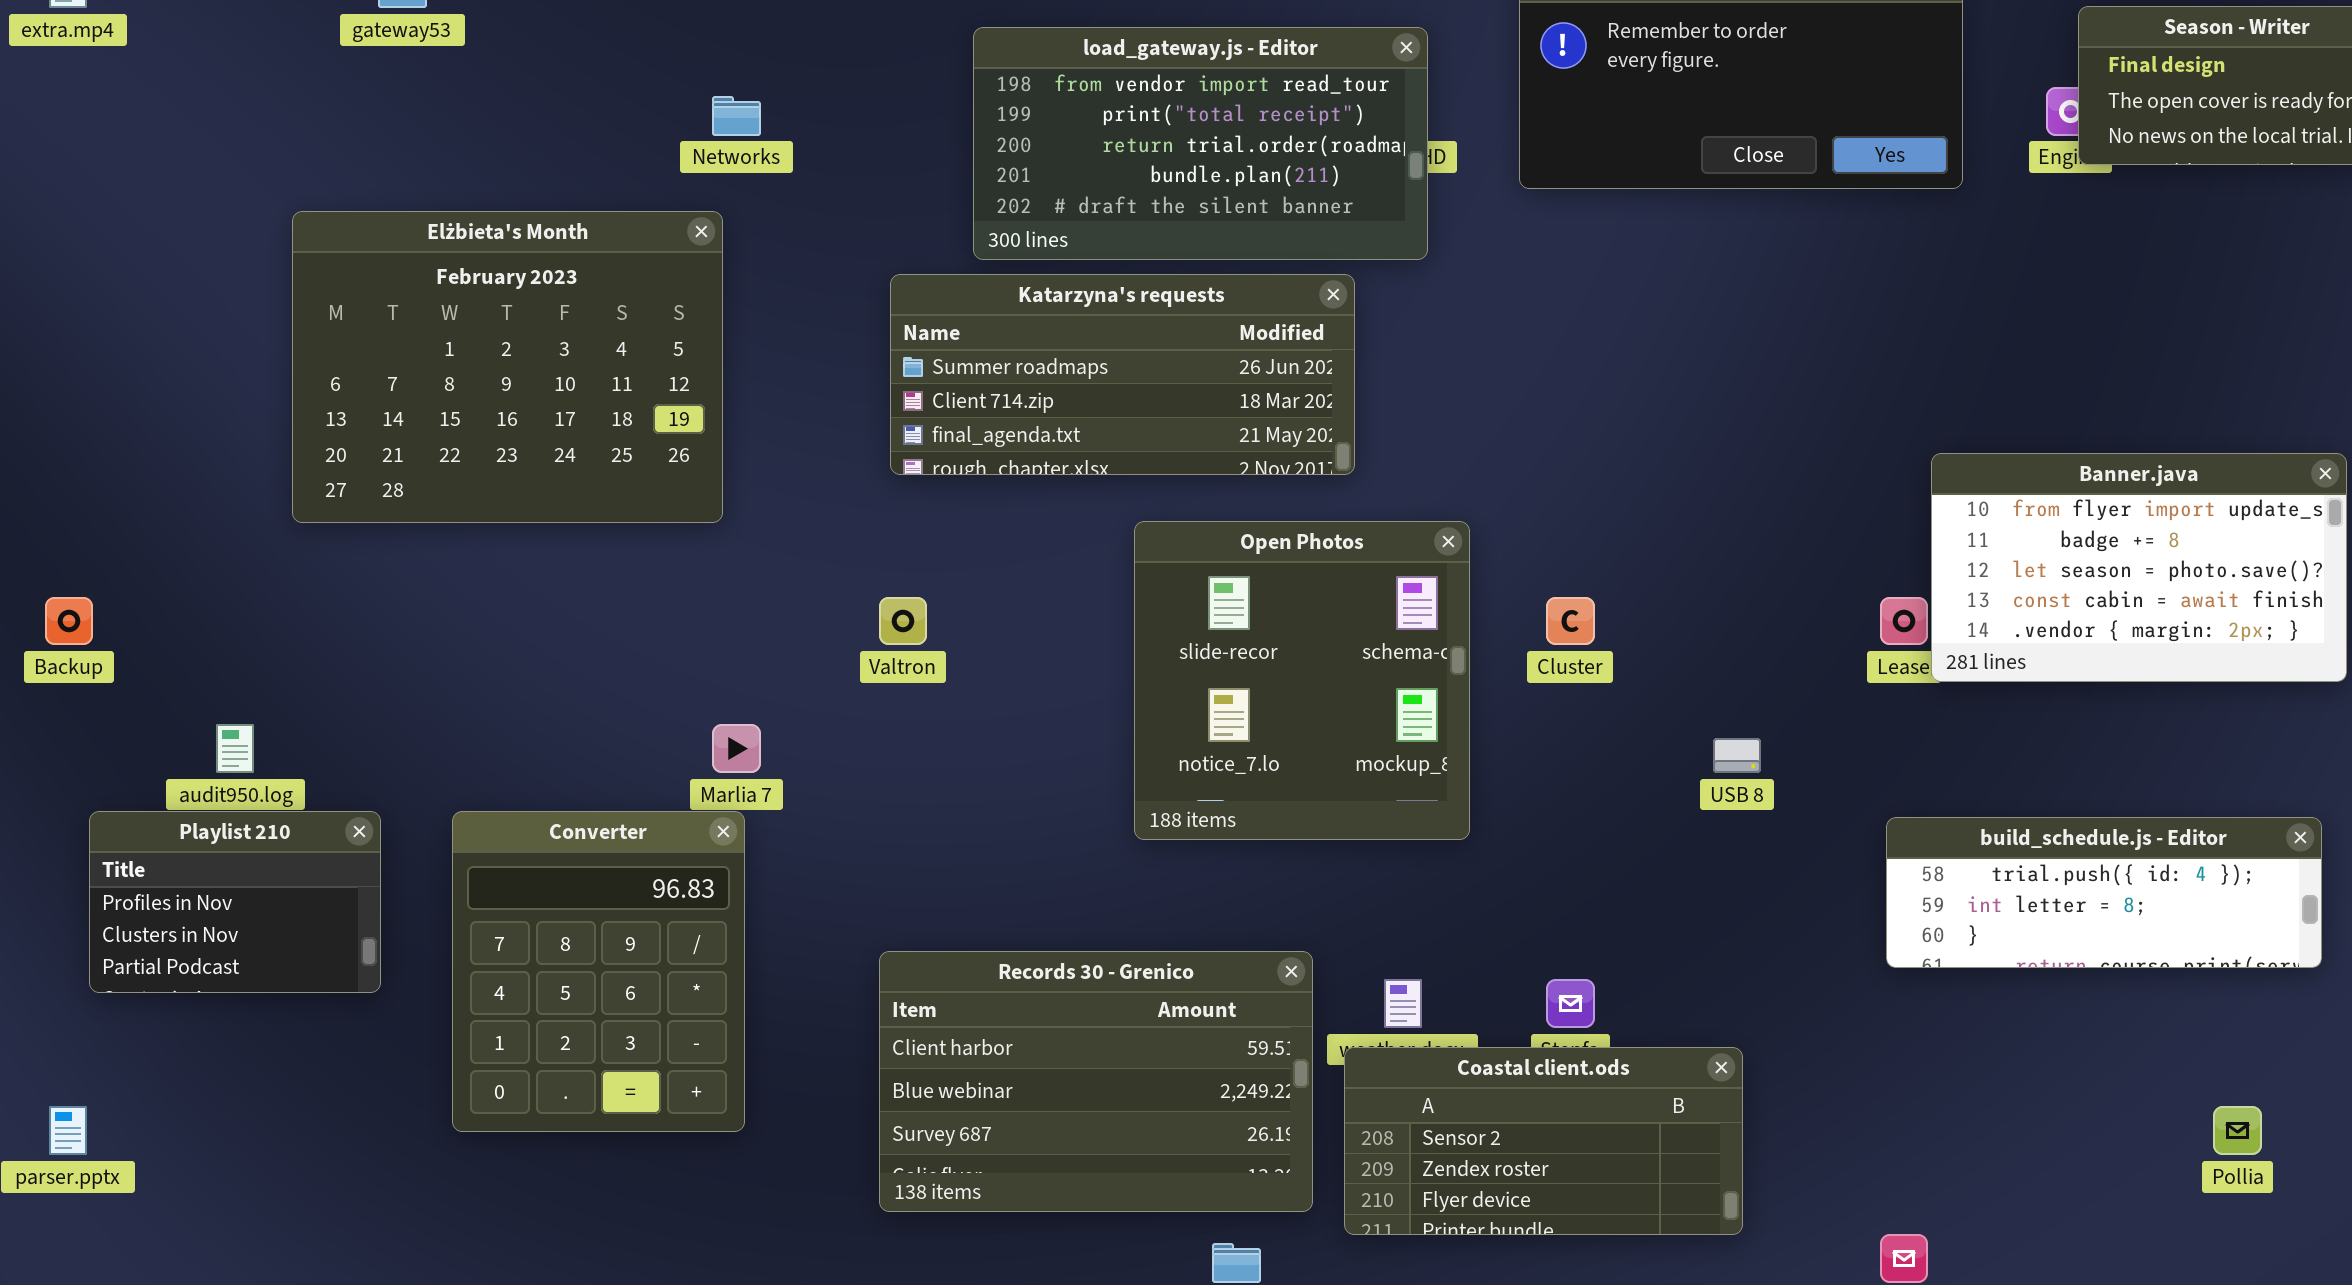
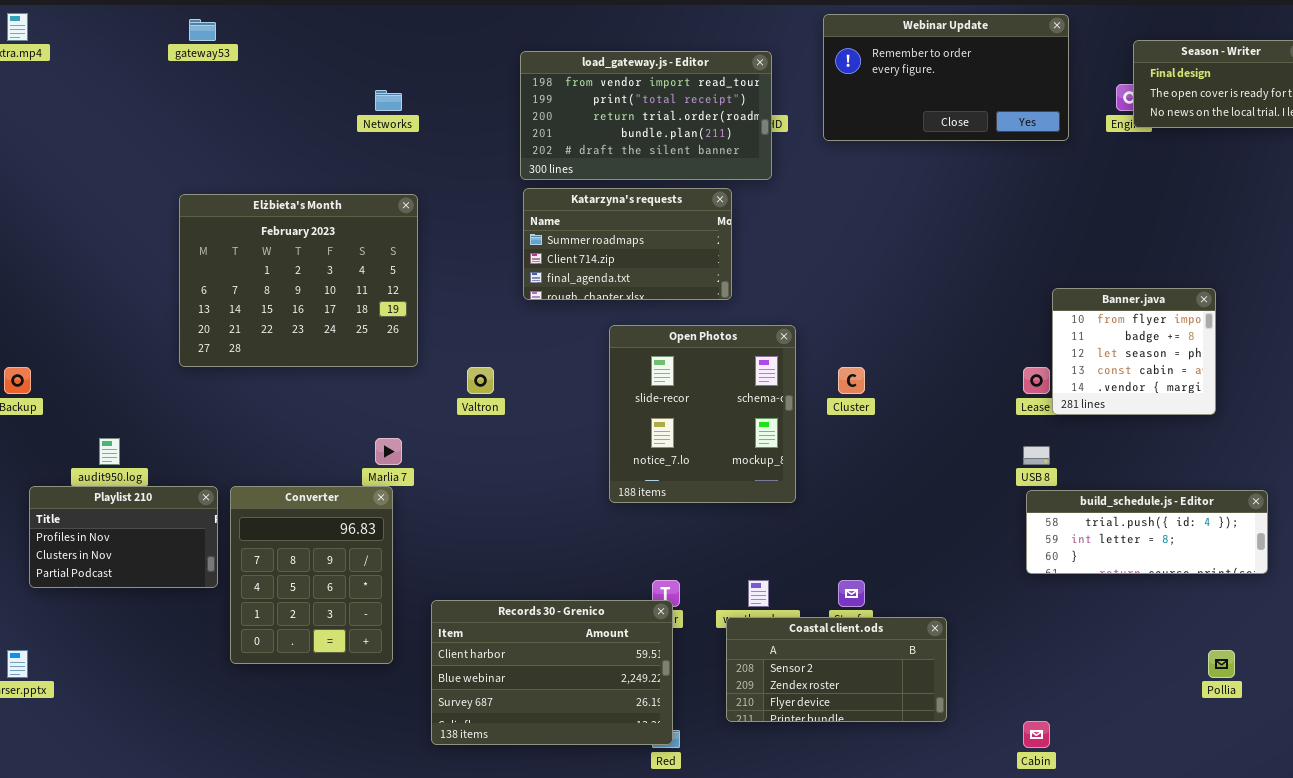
Elżbieta's Month: [292,211,723,523] -> [179,194,418,367], moved
Katarzyna's requests: [890,274,1355,475] -> [523,188,732,300], resized
Banner.java: [1931,453,2347,682] -> [1052,288,1216,415], resized
USB 8: [1713,738,1761,773] -> [1023,446,1050,465], moved
Playlist 210: [89,811,381,993] -> [29,486,218,588], resized
Records 30 - Grenico: [879,951,1313,1212] -> [431,600,673,745], moved

